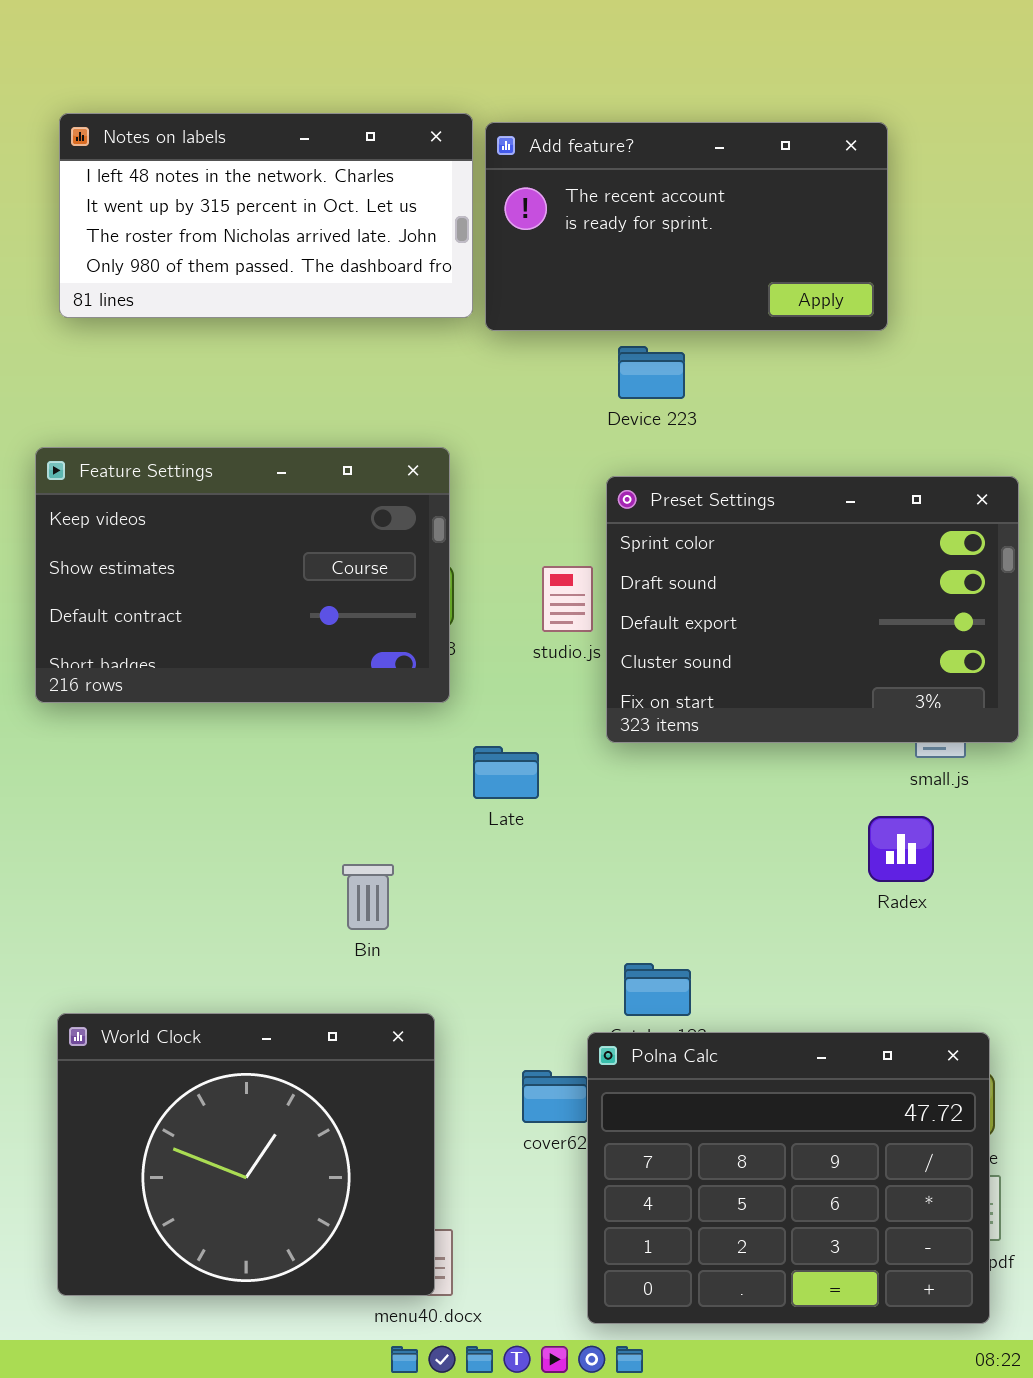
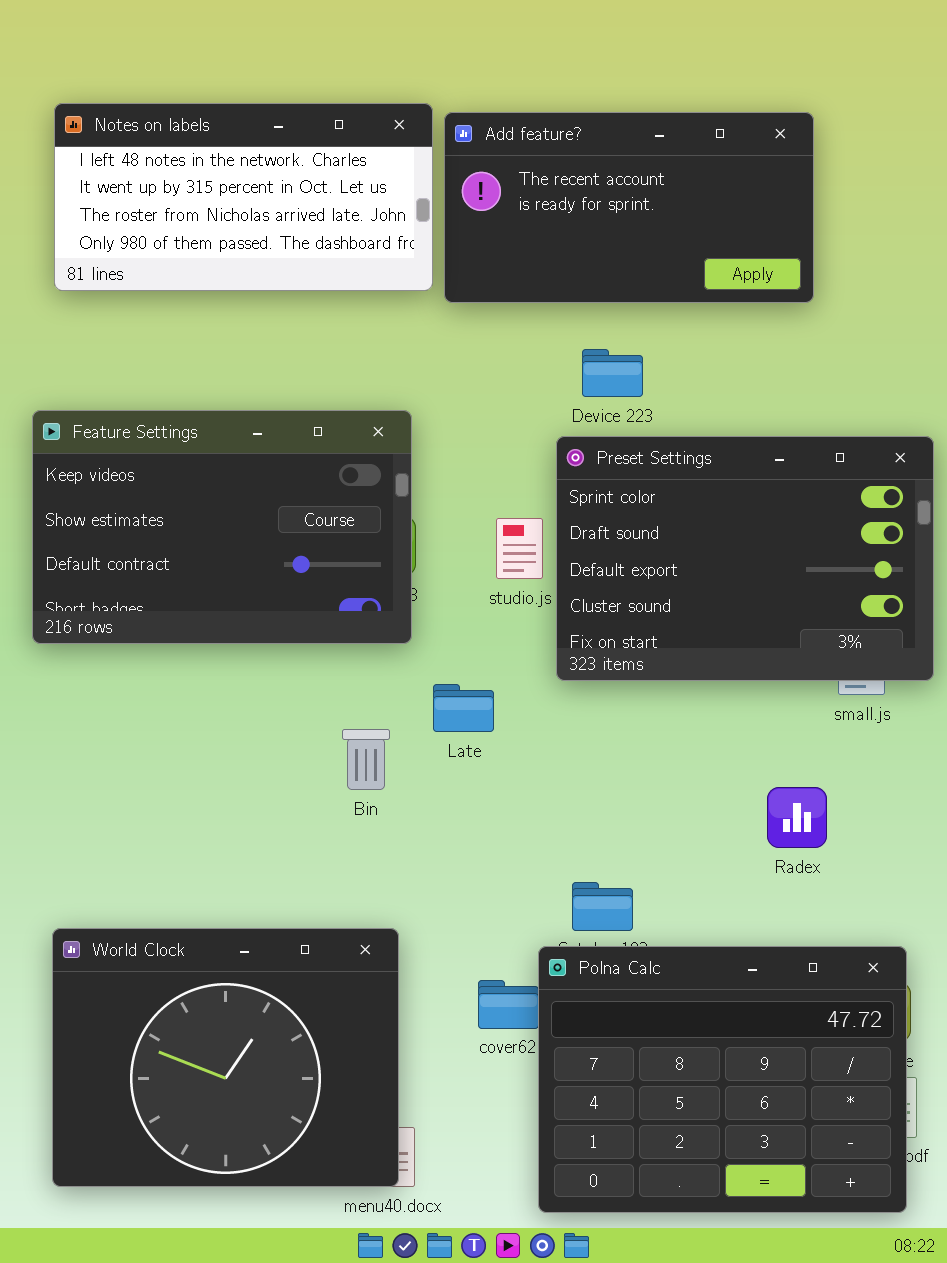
Device 223: [618,346,685,399] -> [582,349,643,397], moved
Radex: [868,816,934,882] -> [767,787,827,848], moved
Bin: [342,864,394,930] -> [342,729,390,790], moved

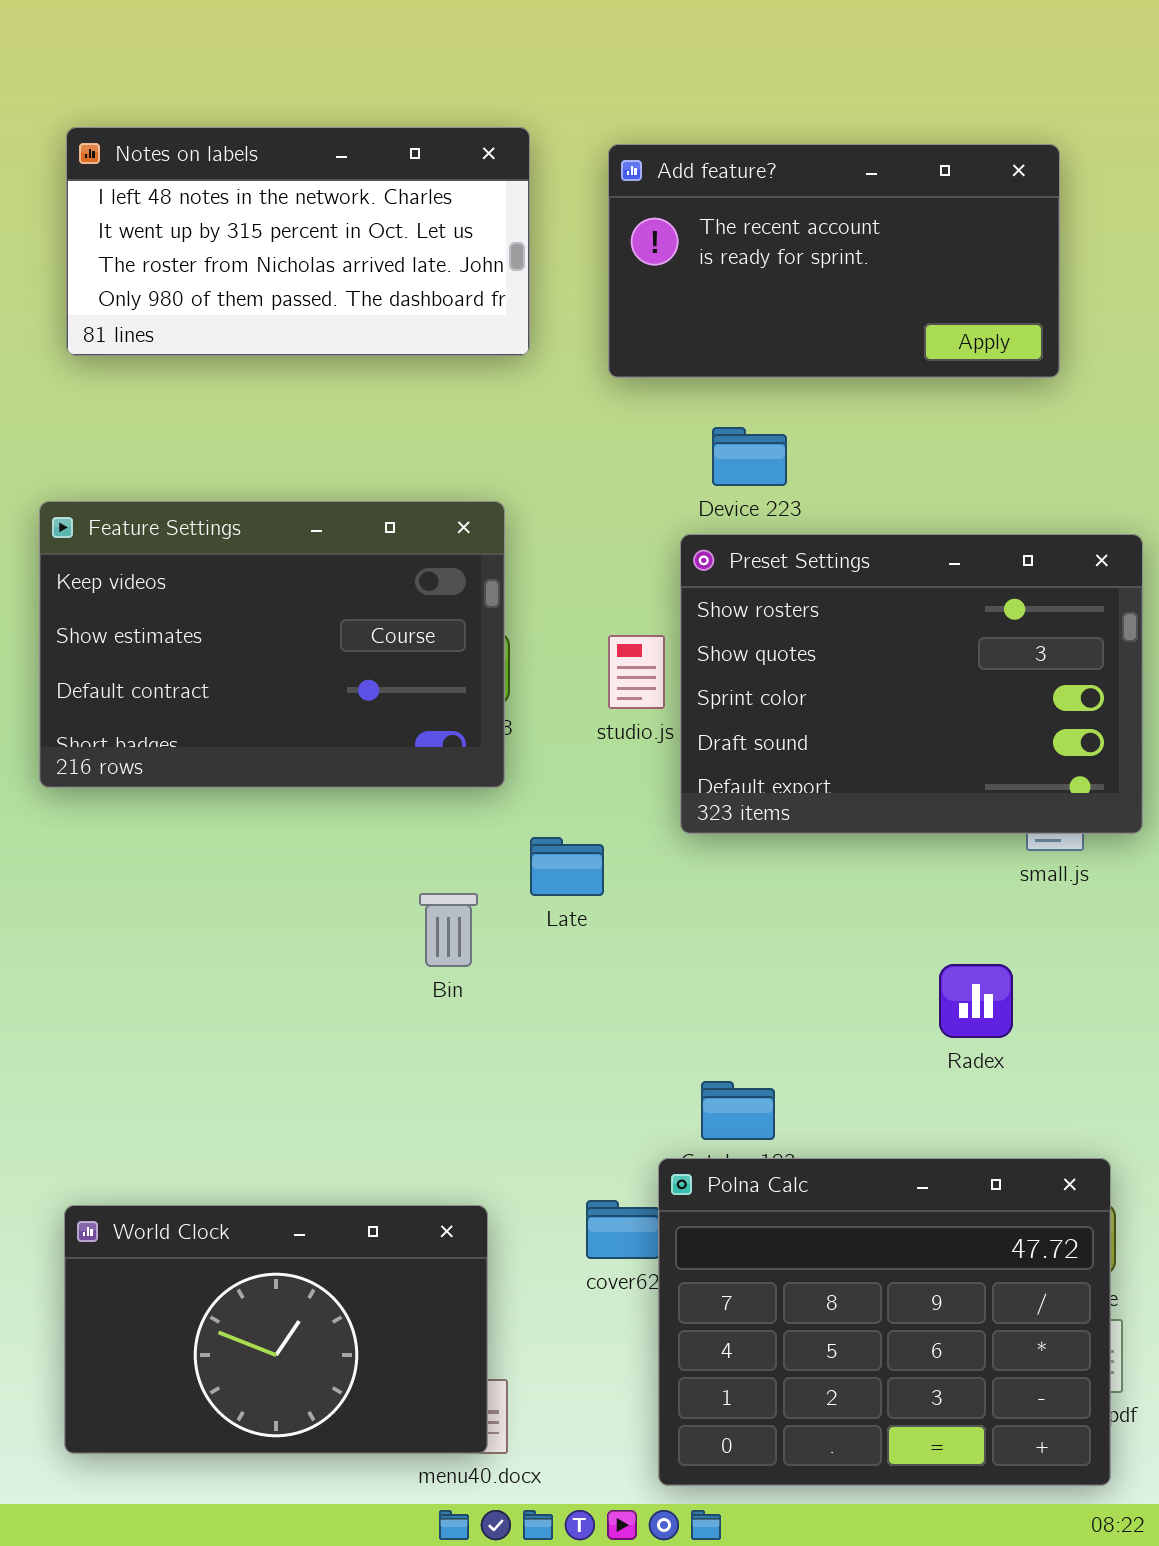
Add feature?: [444,112,814,303] -> [608,144,1060,378], moved
Preset Settings: [556,436,934,681] -> [680,534,1143,834], scrolled up 2 rows
World Clock: [52,928,399,1187] -> [64,1205,488,1454], resized

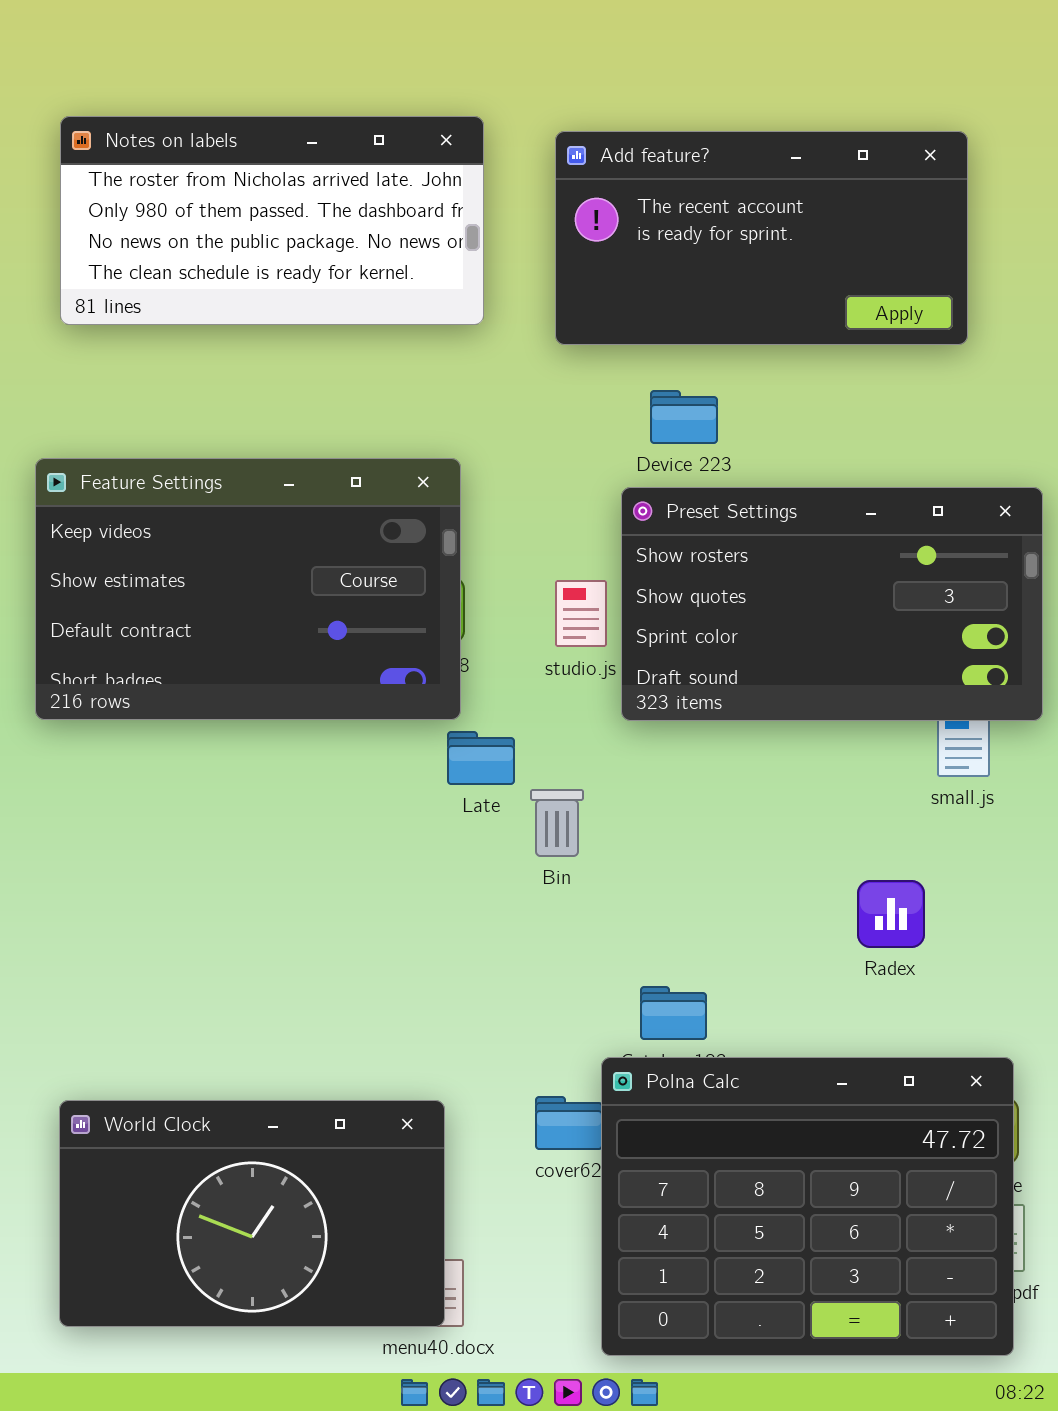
Notes on labels: [66,127,530,356] -> [60,116,484,325], scrolled down 2 rows
Preset Settings: [680,534,1143,834] -> [621,487,1043,721], resized
Late: [530,837,604,896] -> [447,731,515,785], moved
Bin: [419,893,478,967] -> [530,789,584,857], moved

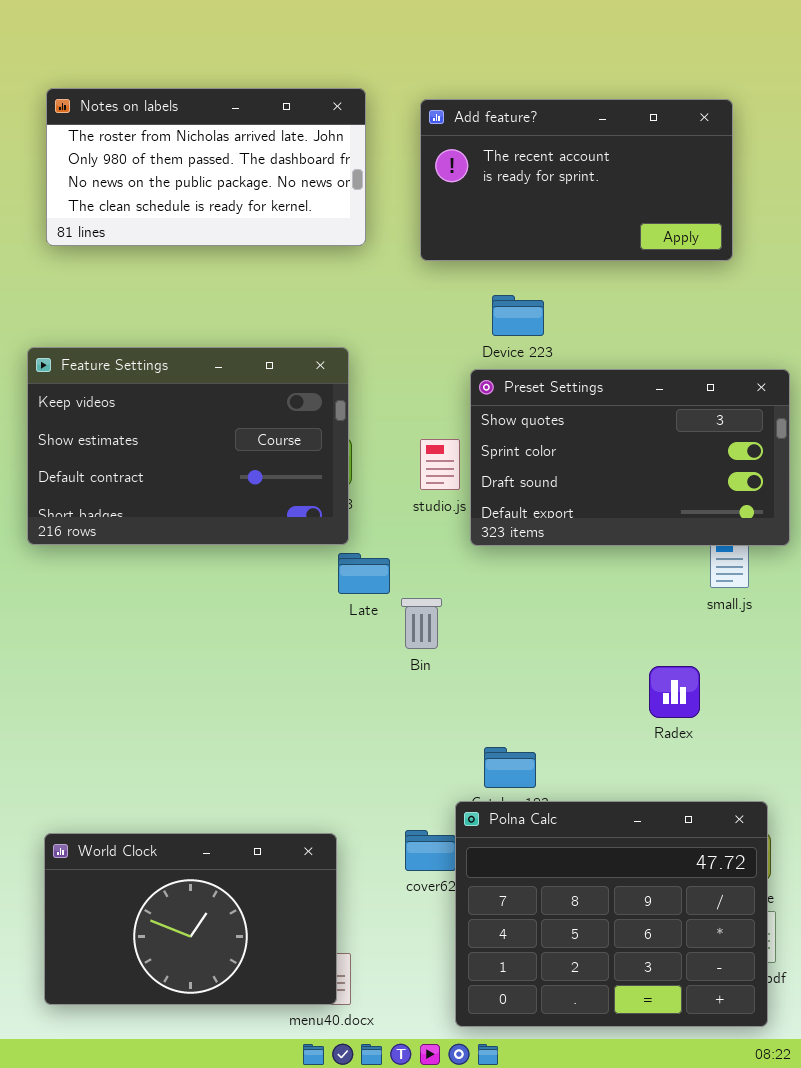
Preset Settings: [621,487,1043,721] -> [470,369,790,546], scrolled down 1 row

